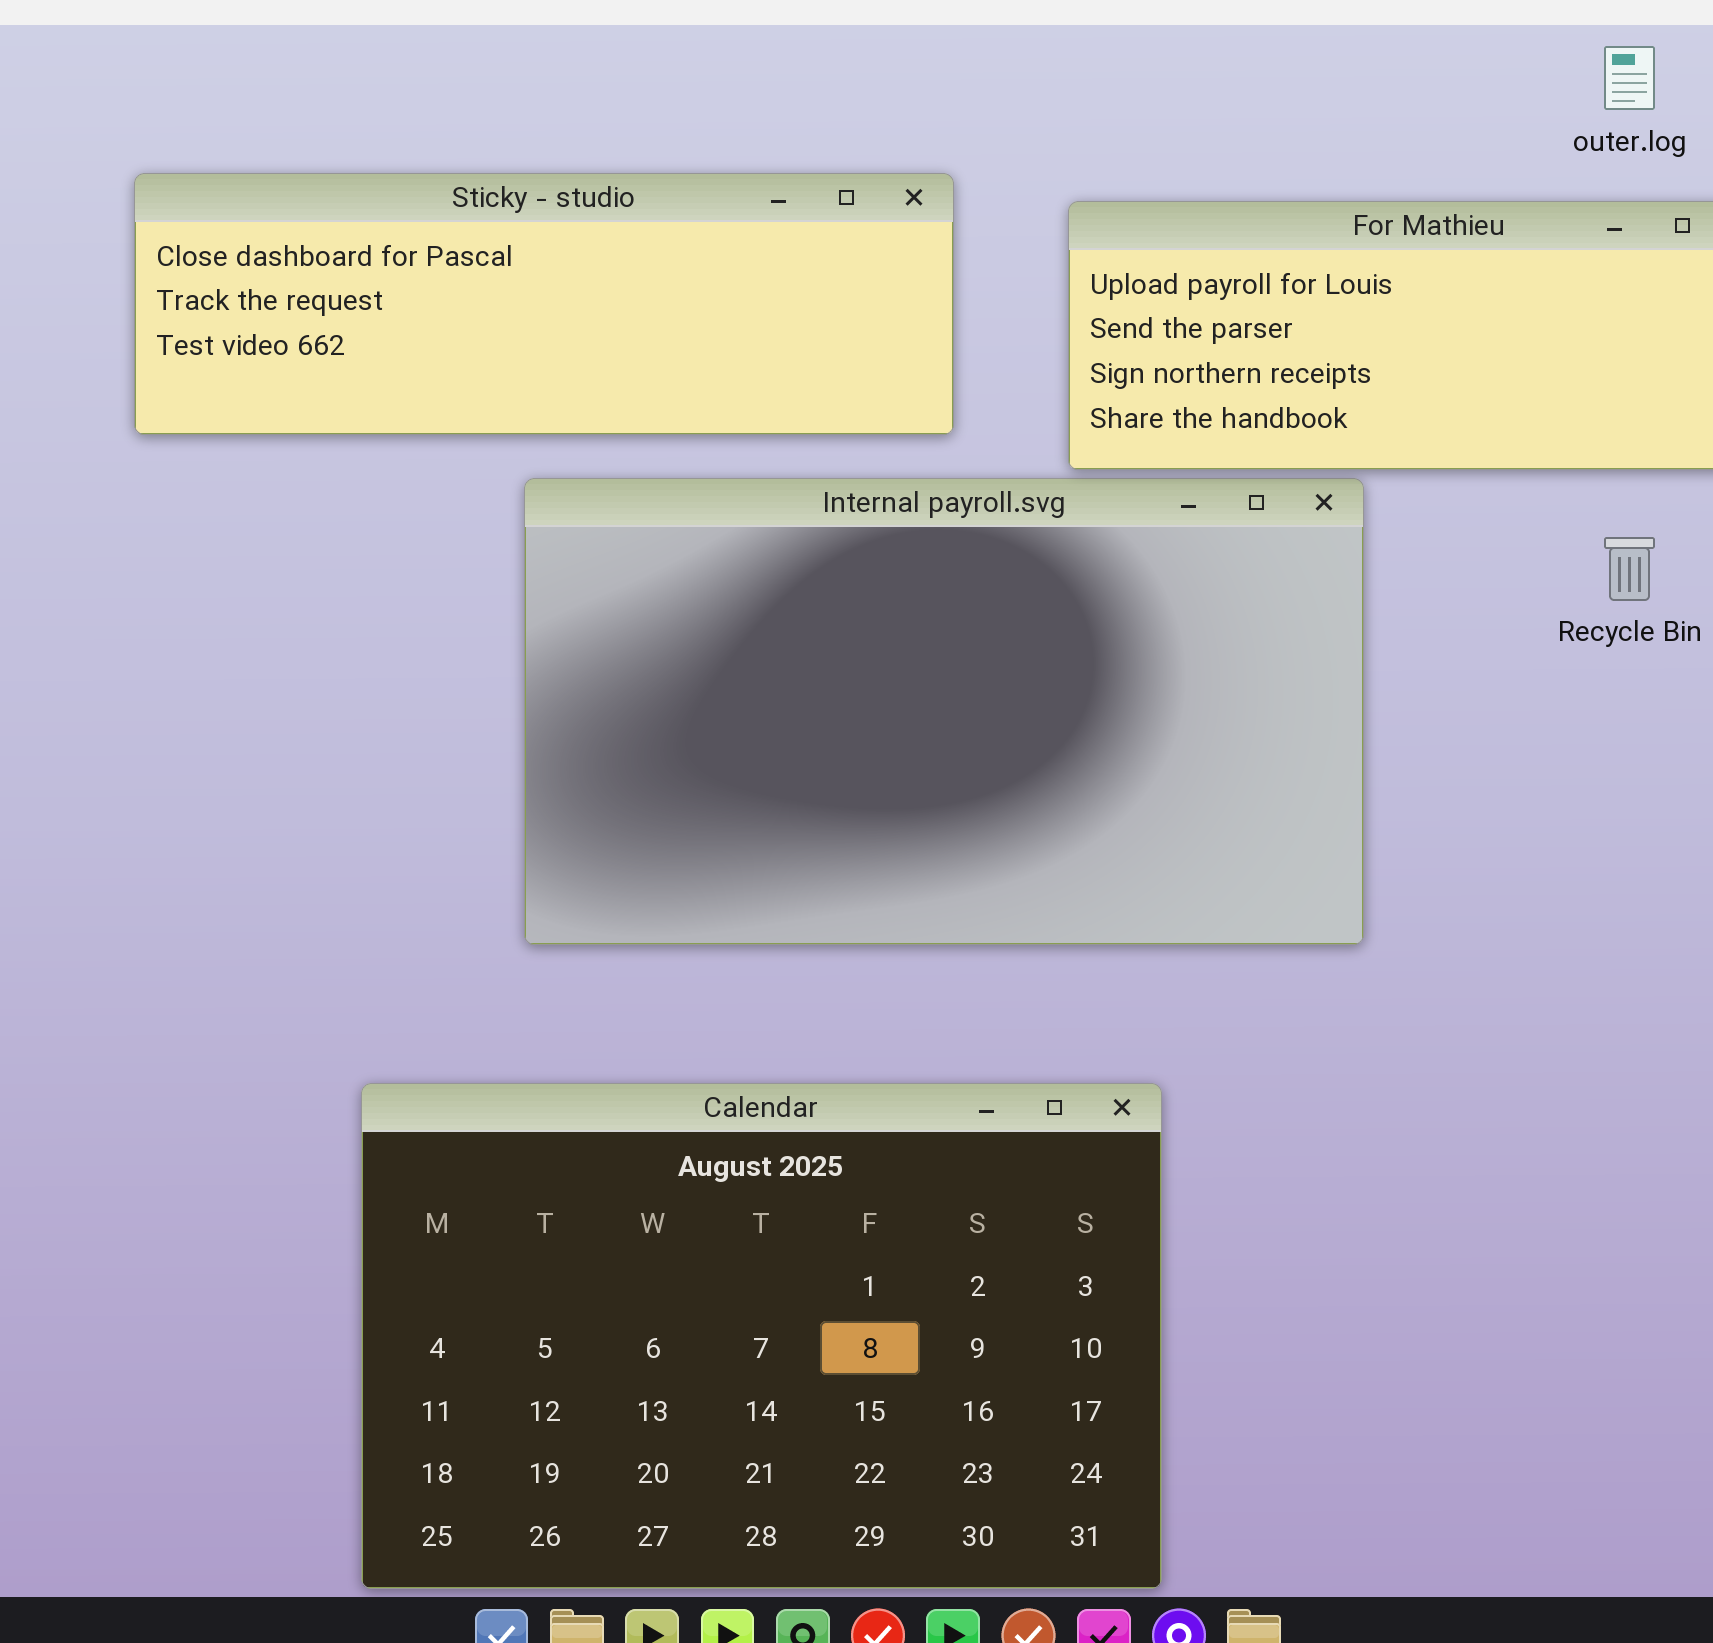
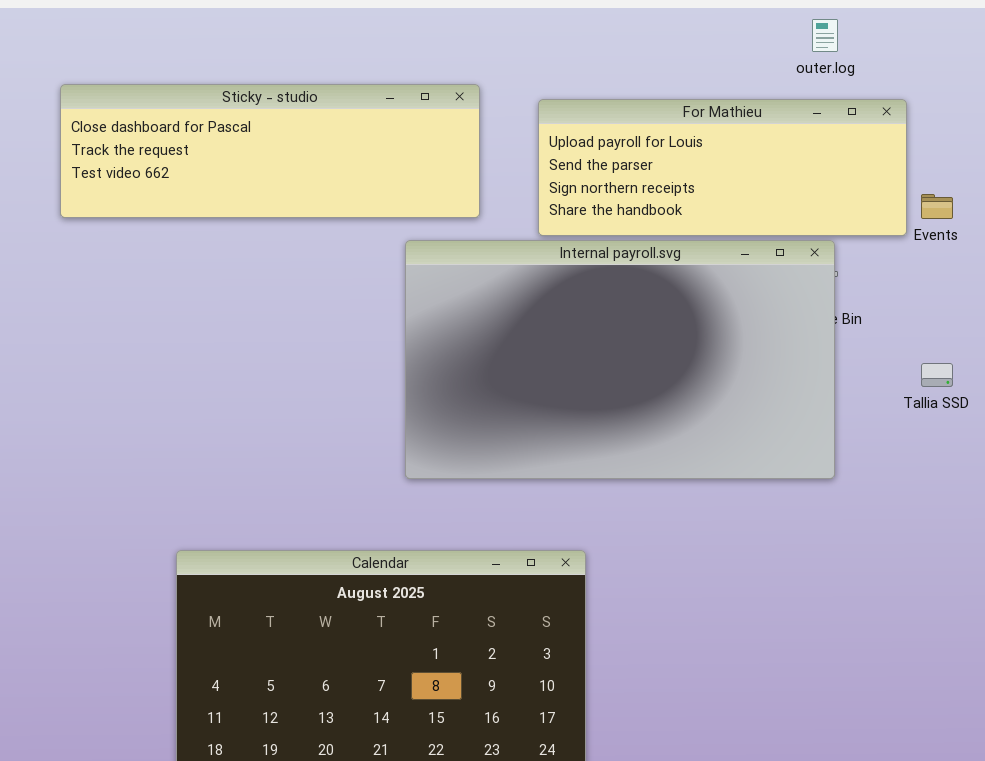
Internal payroll.svg: [524,478,1364,945] -> [405,240,835,479], moved

